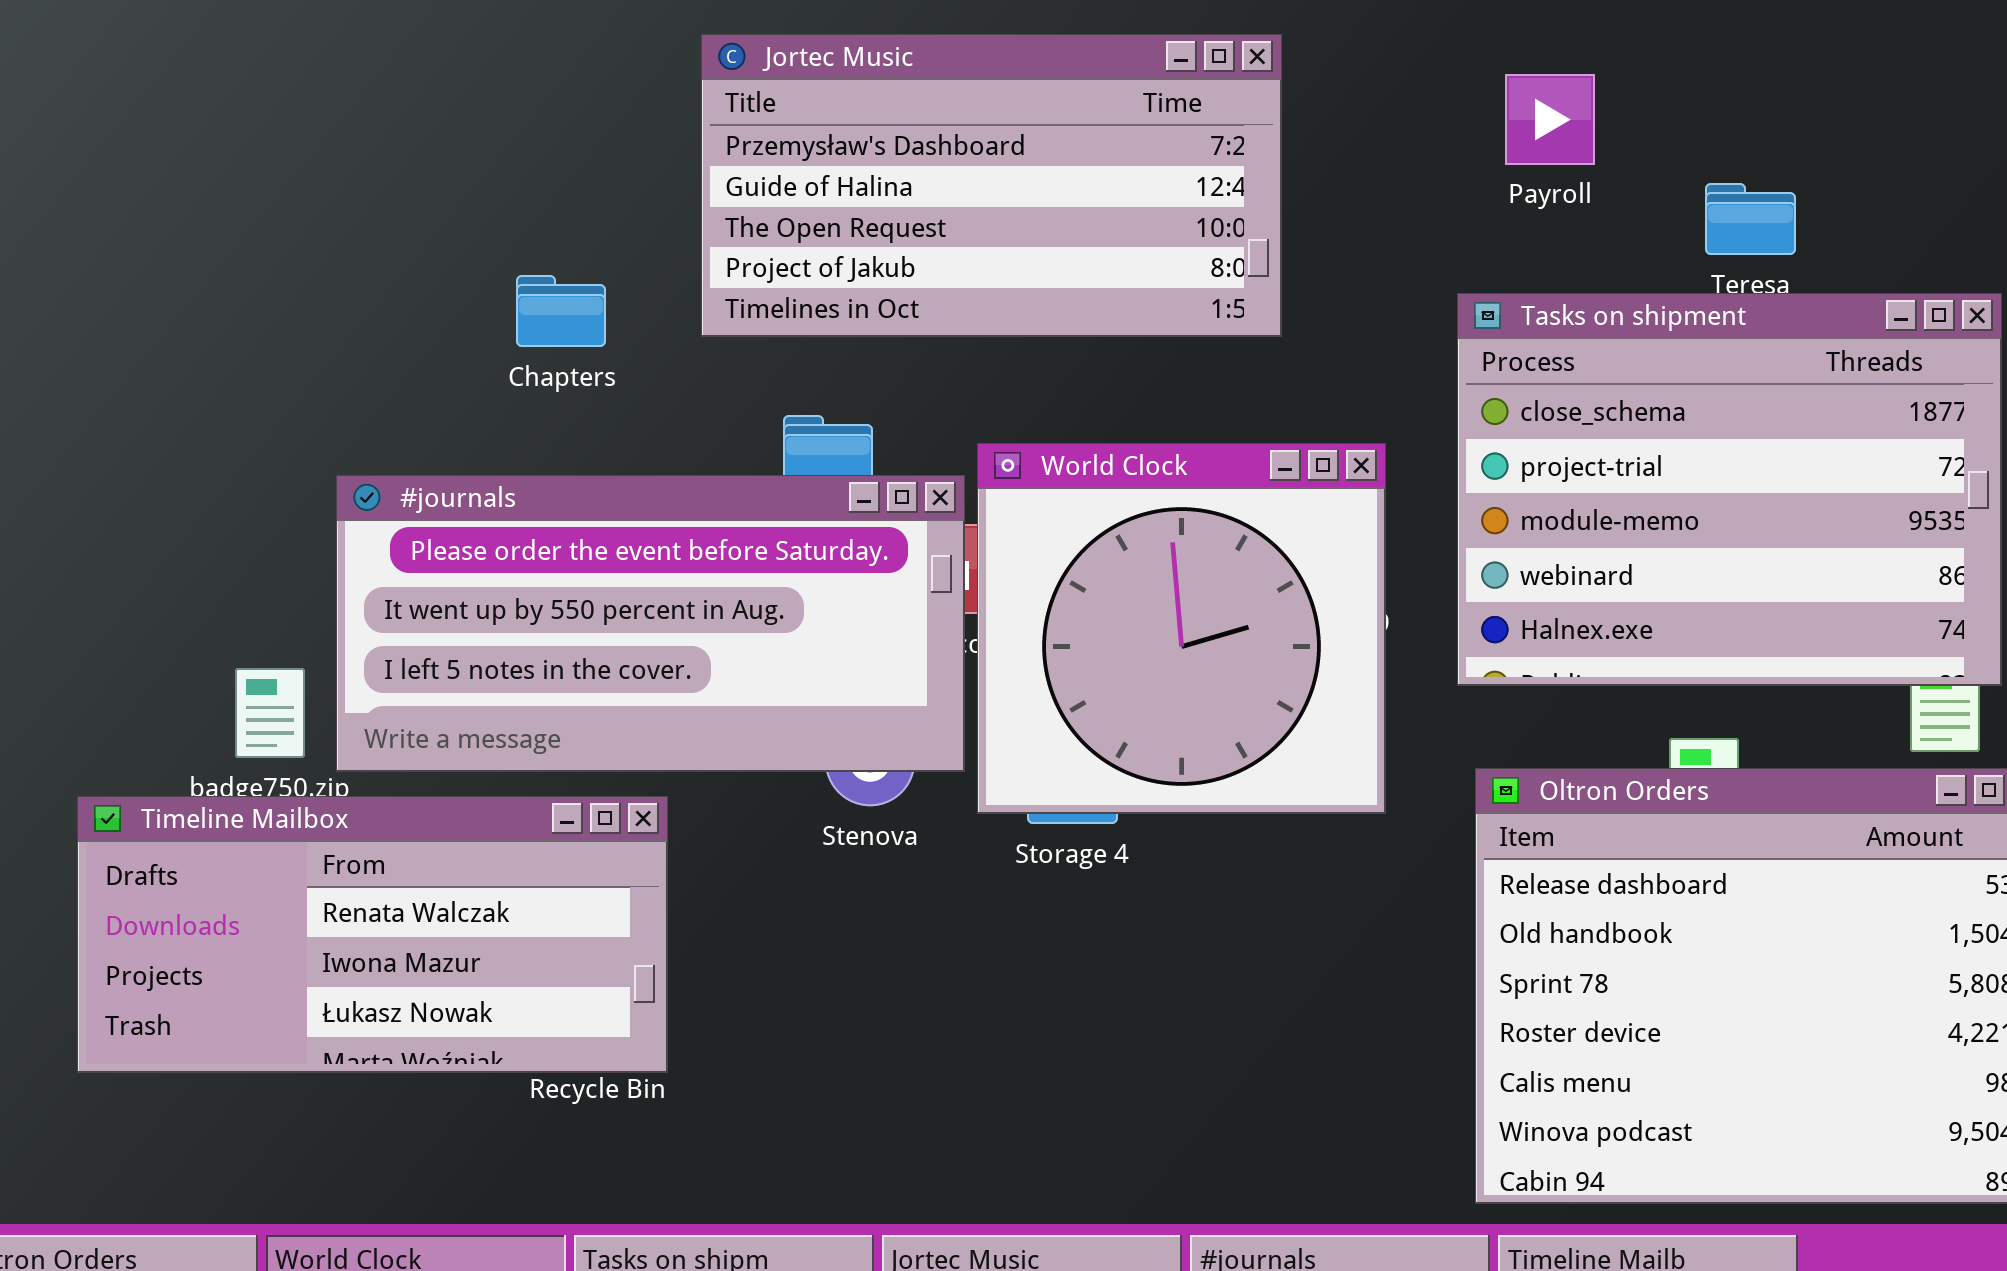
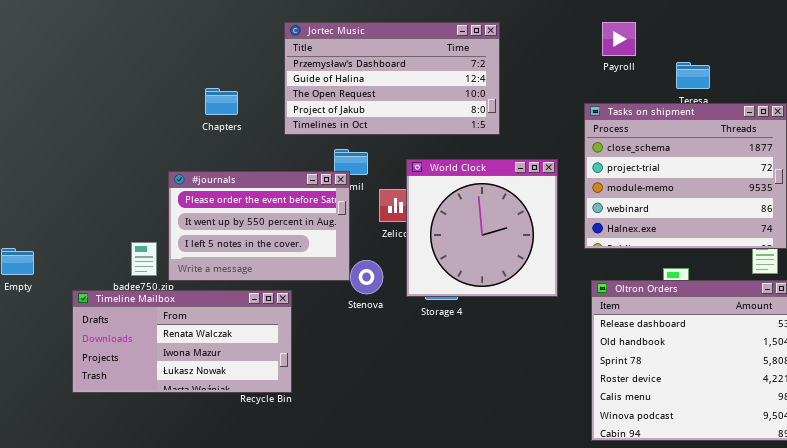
Jortec Music: [701,34,1282,337] -> [284,22,500,135], moved
Chapters: [516,275,606,347] -> [205,88,238,115], moved
#journals: [336,475,965,772] -> [168,171,350,281], resized

